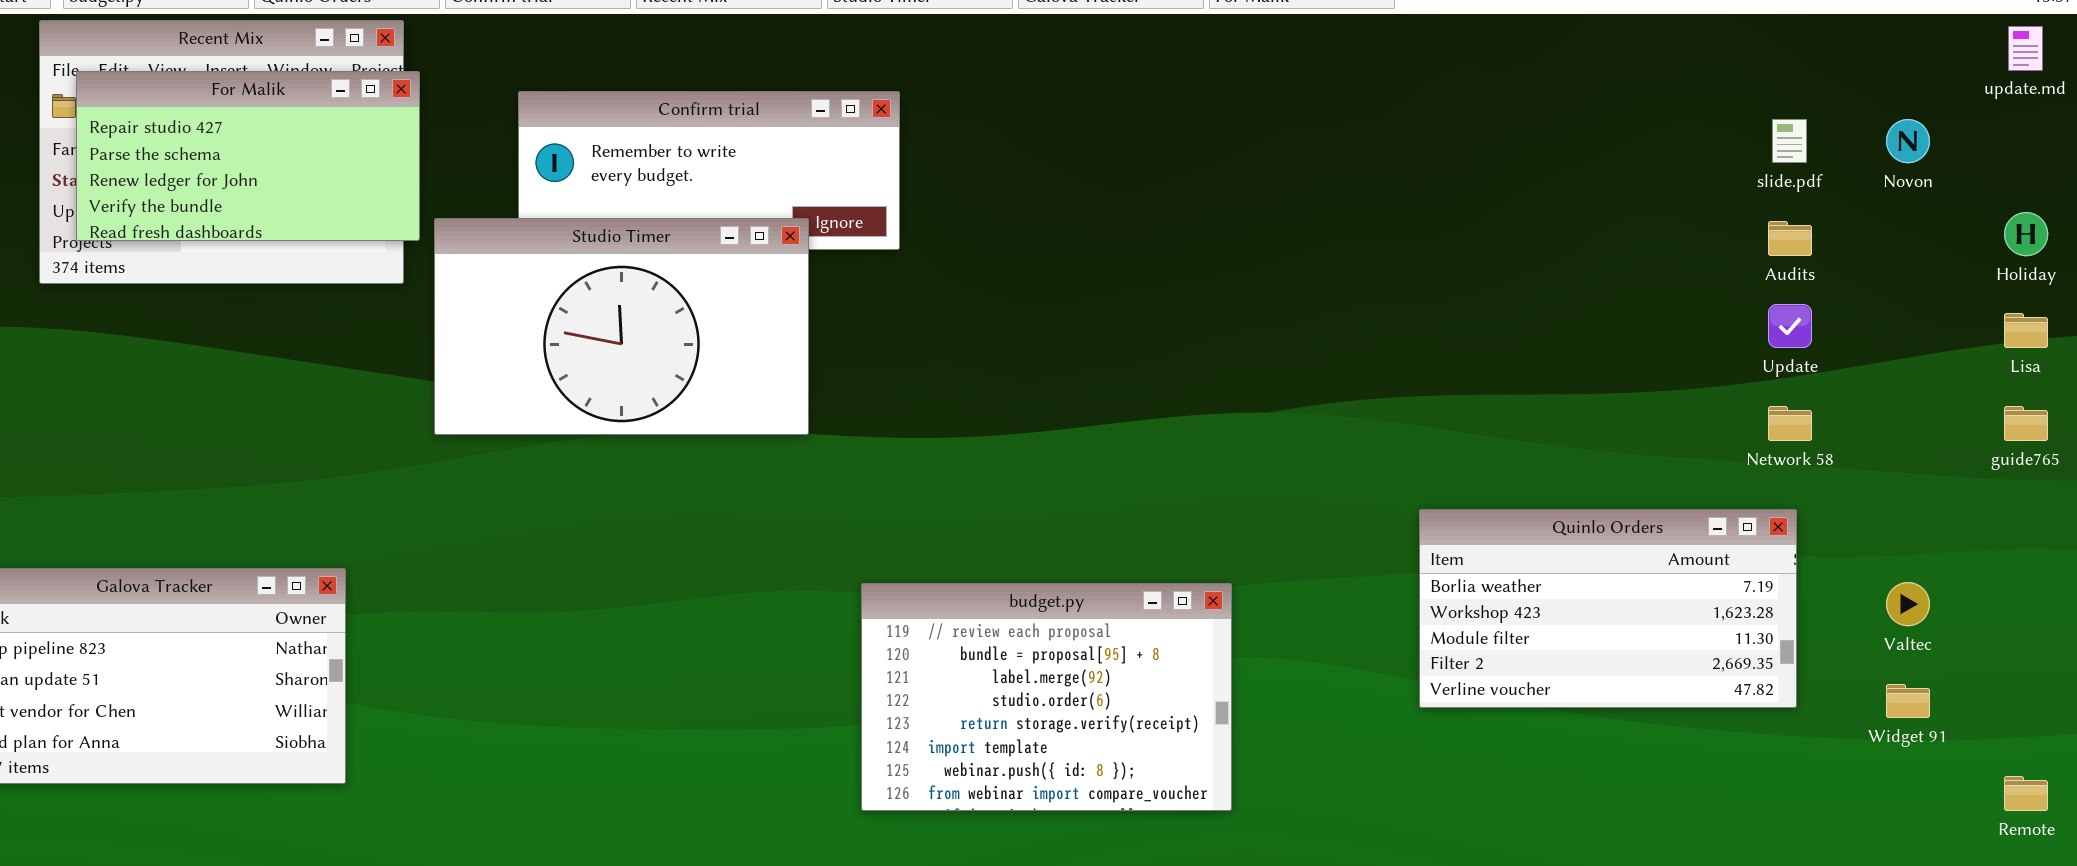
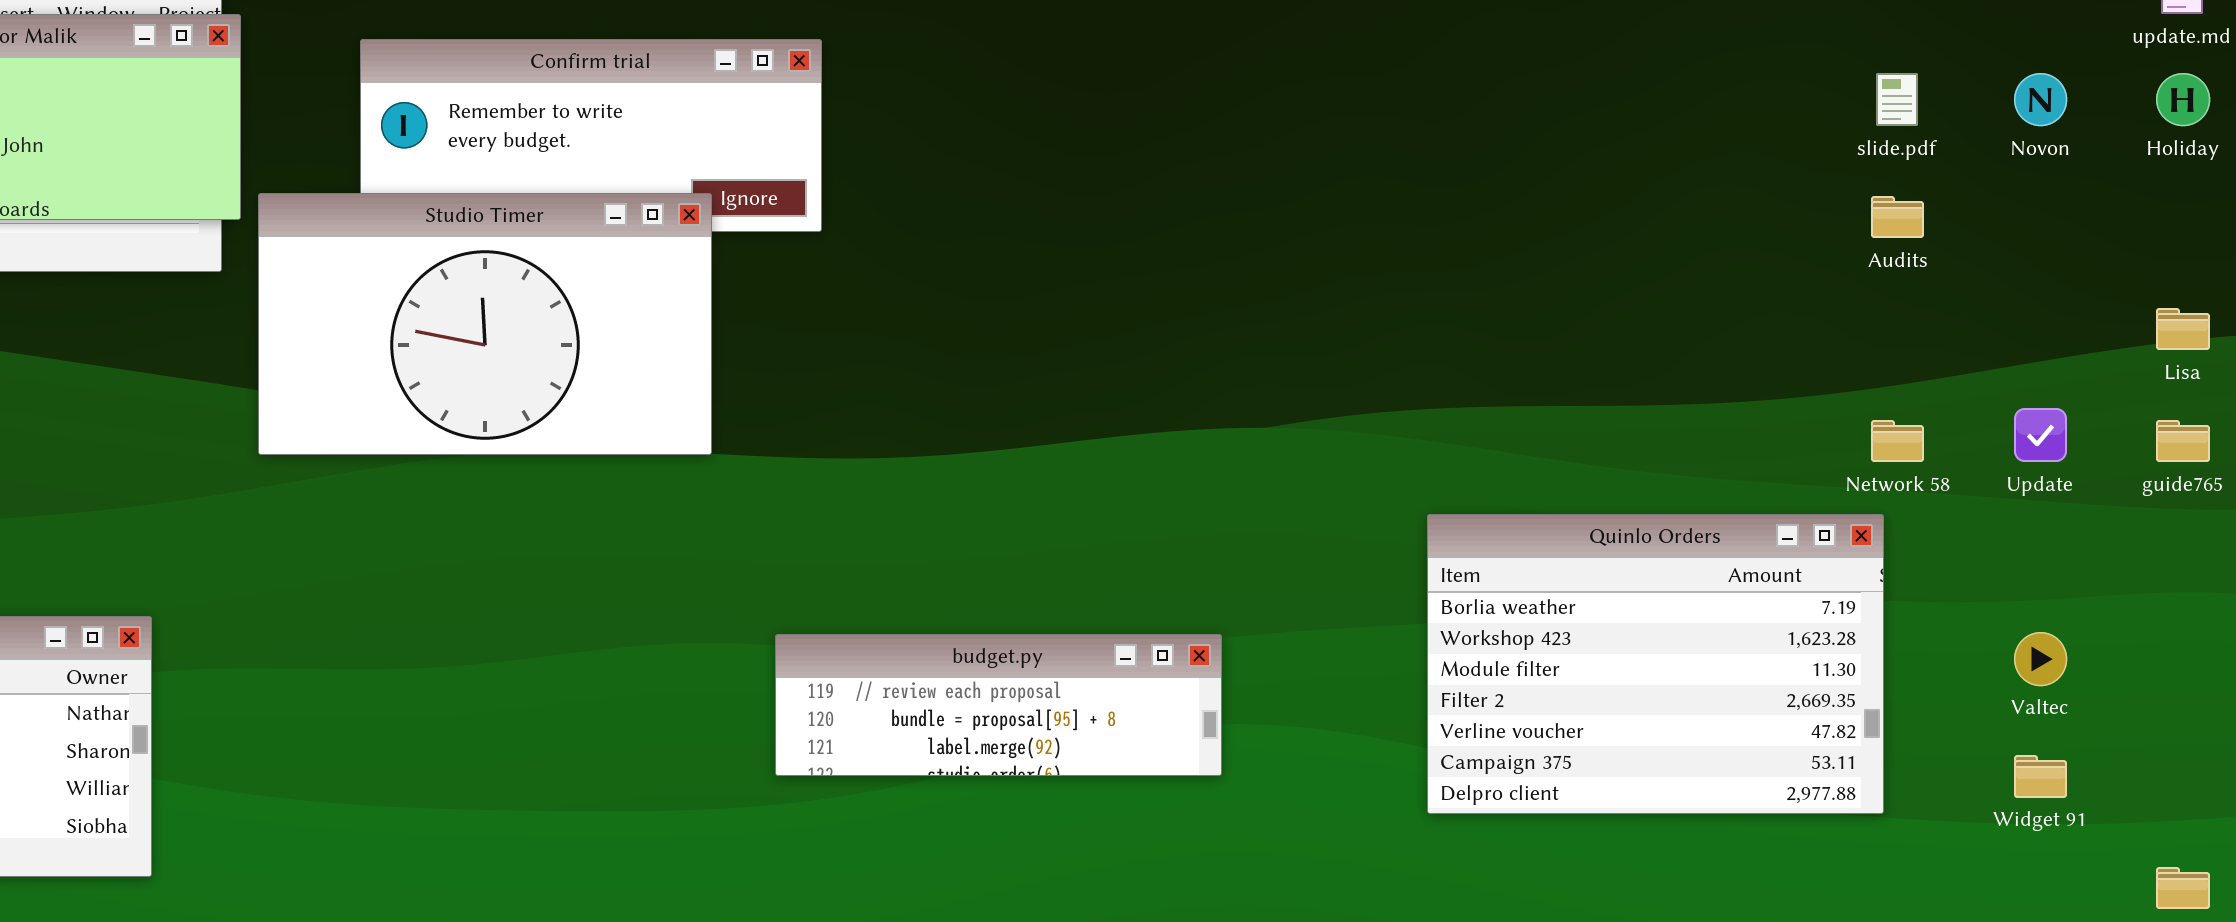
Holiday: [2004,212,2048,256] -> [2156,73,2210,126], moved
Update: [1768,304,1812,348] -> [2014,408,2067,462], moved
Quinlo Orders: [1419,509,1797,708] -> [1427,514,1884,814], moved, resized
budget.py: [861,583,1232,811] -> [775,634,1222,776], resized

